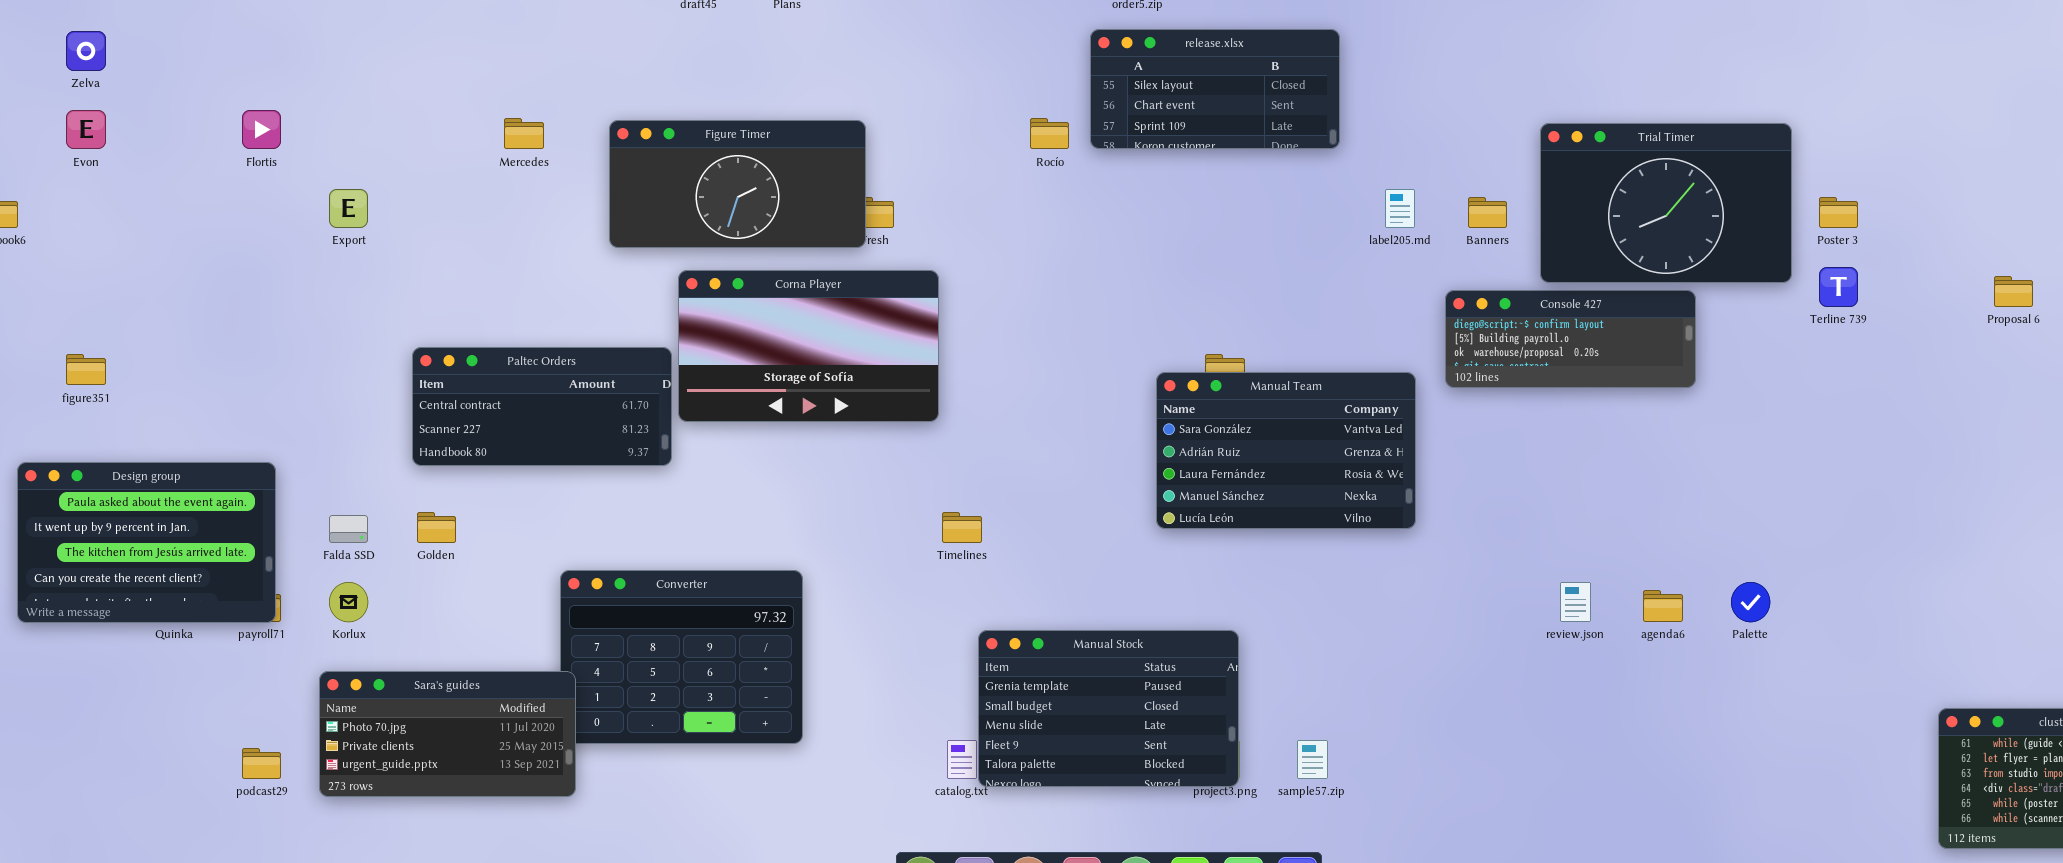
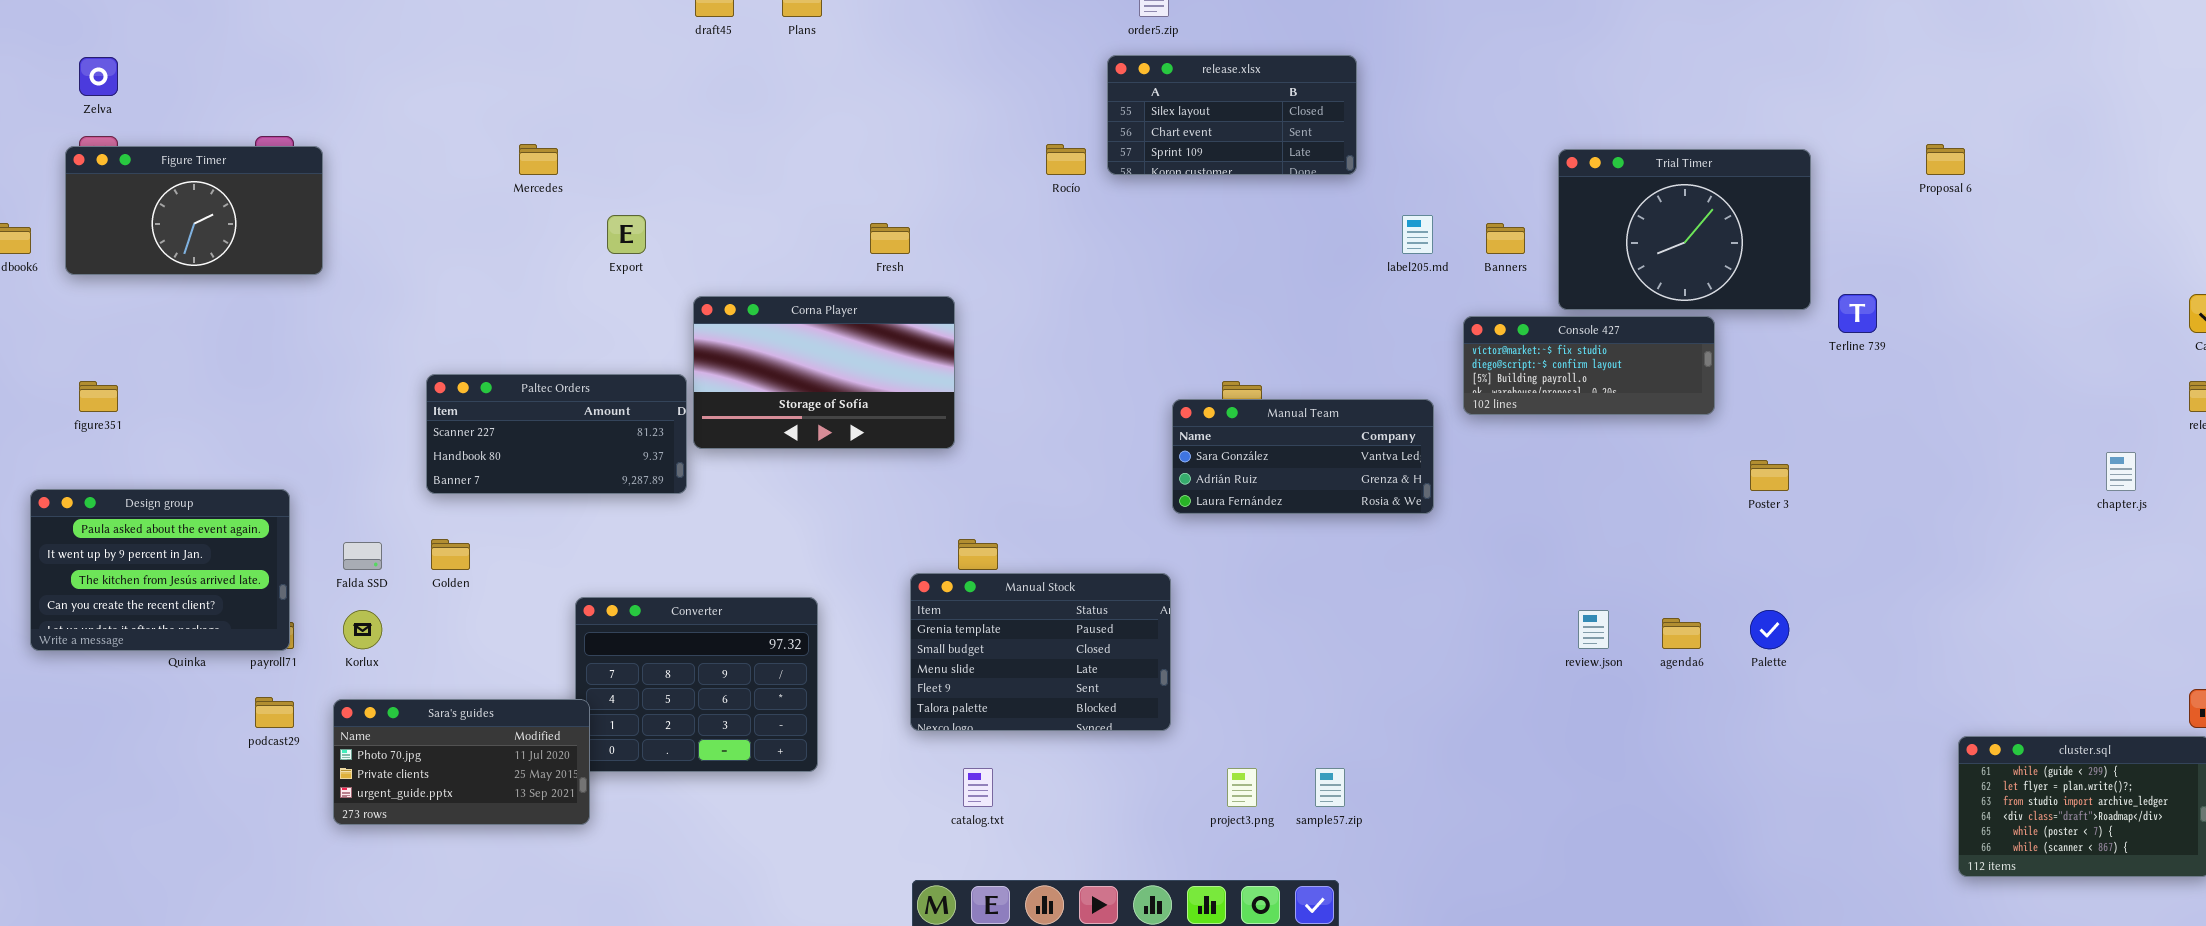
Figure Timer: [609,120,866,248] -> [65,146,323,275], moved
Export: [329,189,368,228] -> [607,215,646,254], moved
Poster 3: [1819,197,1858,228] -> [1750,460,1789,491], moved
Proposal 6: [1994,276,2033,307] -> [1926,144,1965,175], moved
Console 427: [1445,290,1696,388] -> [1463,316,1715,415], scrolled up 1 row
Paltec Orders: [412,347,672,466] -> [426,374,687,494], scrolled down 1 row
Manual Team: [1156,372,1416,529] -> [1172,399,1434,514], resized
Manual Stock: [978,630,1239,787] -> [910,573,1171,731], moved
podcast29: [242,748,281,779] -> [255,697,294,728], moved

